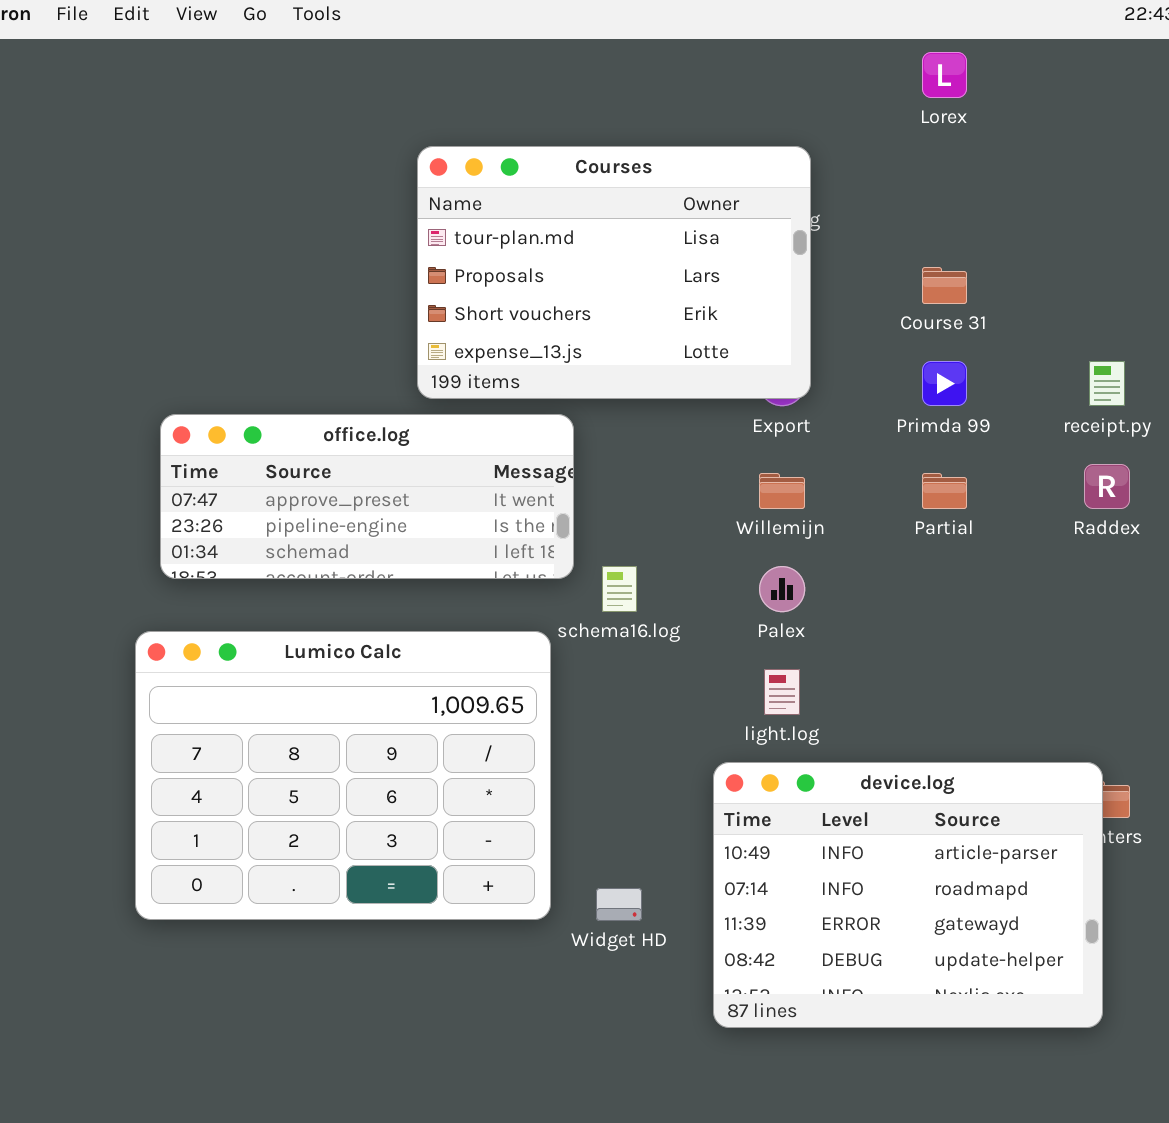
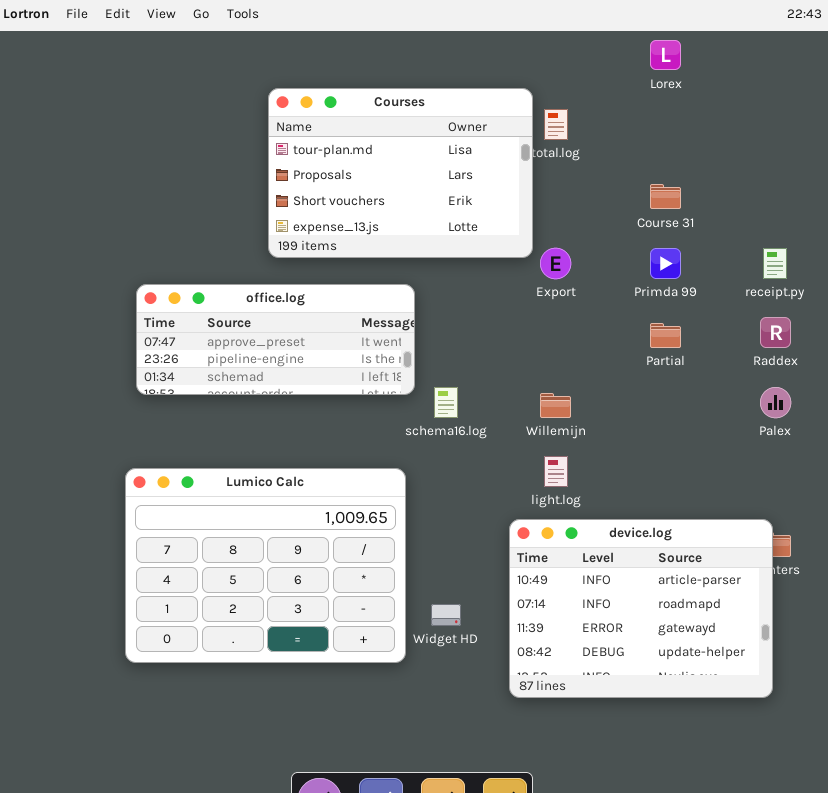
Courses: [417,146,811,399] -> [268,88,533,258], moved
Willemijn: [759,473,805,509] -> [540,393,571,418], moved
Palex: [759,566,805,612] -> [760,387,791,418], moved
Lumico Calc: [135,631,551,920] -> [125,468,406,663], moved

